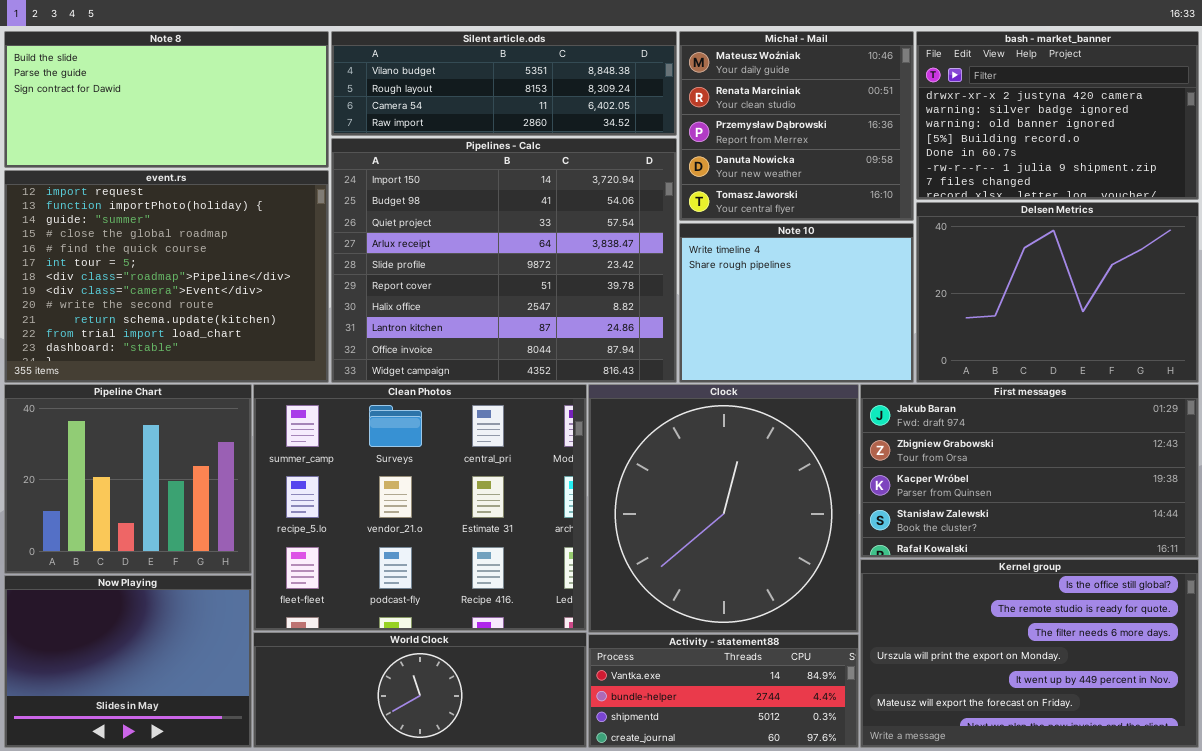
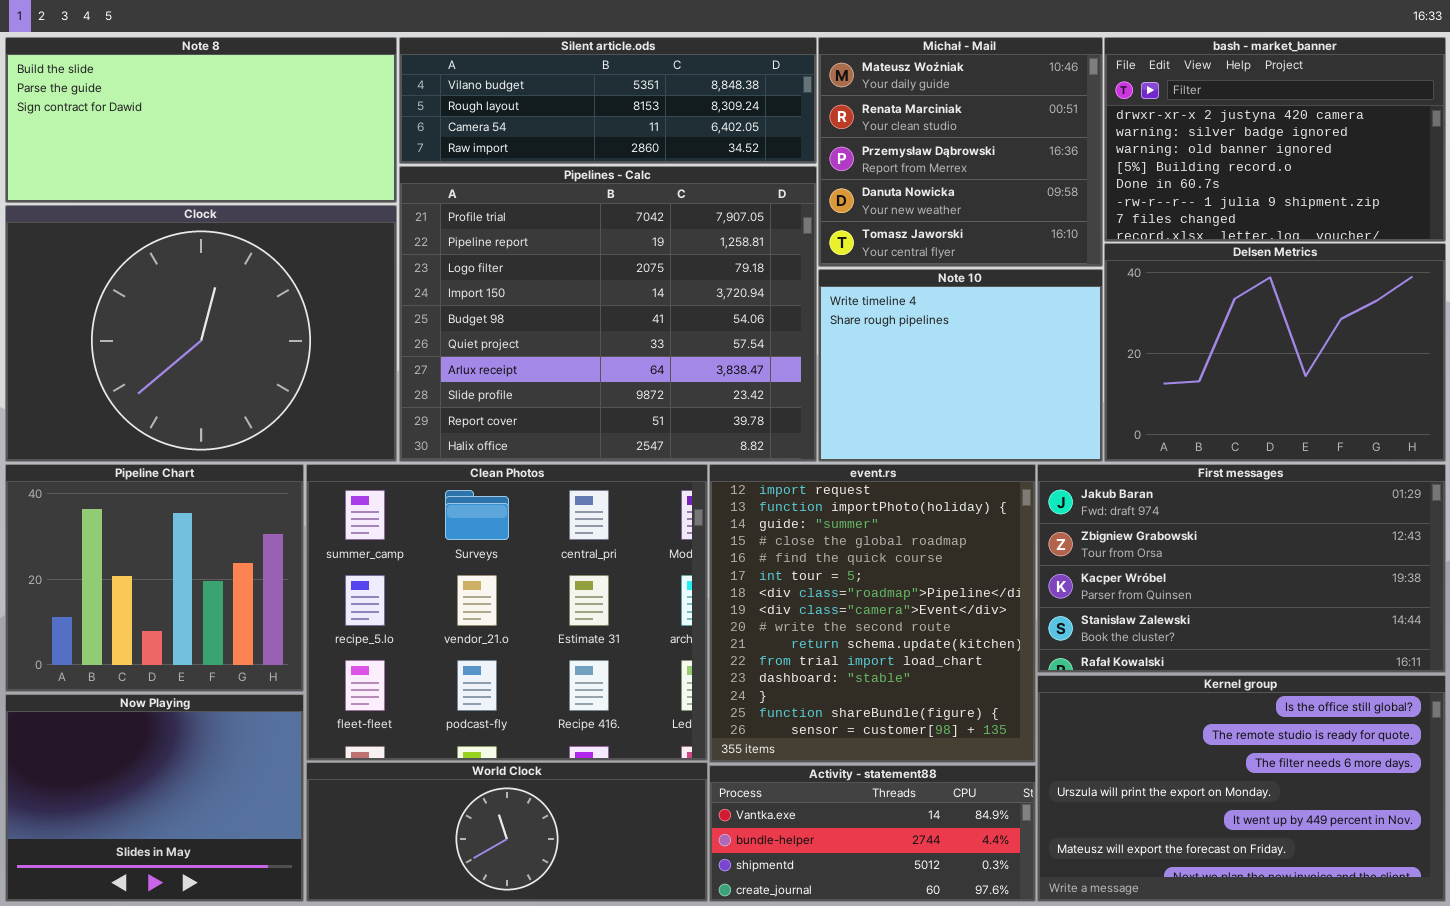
Pipelines - Calc: [331,138,677,383] -> [399,166,817,462], scrolled up 3 rows
event.rs: [4,170,329,383] -> [709,464,1036,763], moved, resized
Clock: [588,384,859,633] -> [5,205,397,462], moved, resized

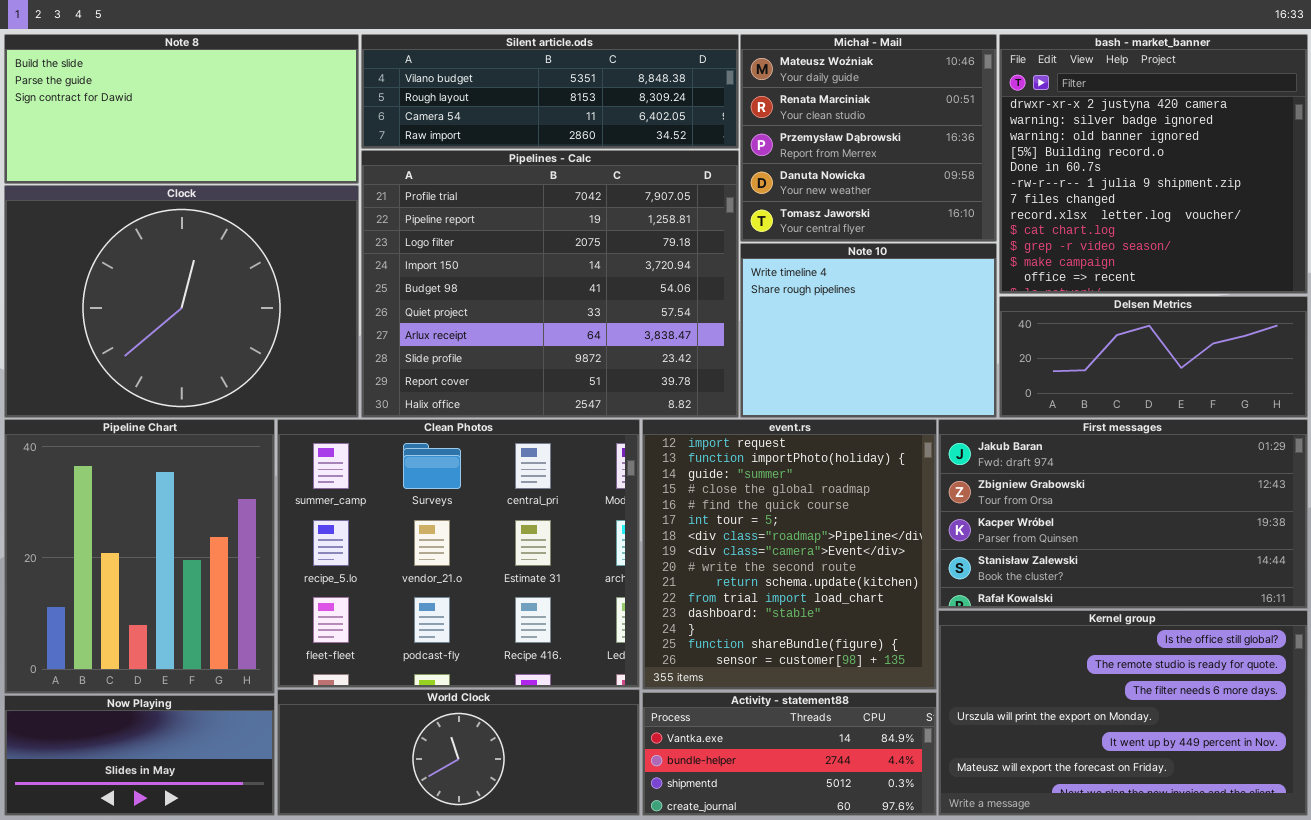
bash - market_banner: [1104,37,1446,242] -> [999,34,1308,294], resized
Delsen Metrics: [1104,243,1446,462] -> [999,296,1308,418], resized
Pipeline Chart: [5,464,304,692] -> [4,419,275,694], resized
Now Playing: [5,694,304,902] -> [4,695,275,816], resized

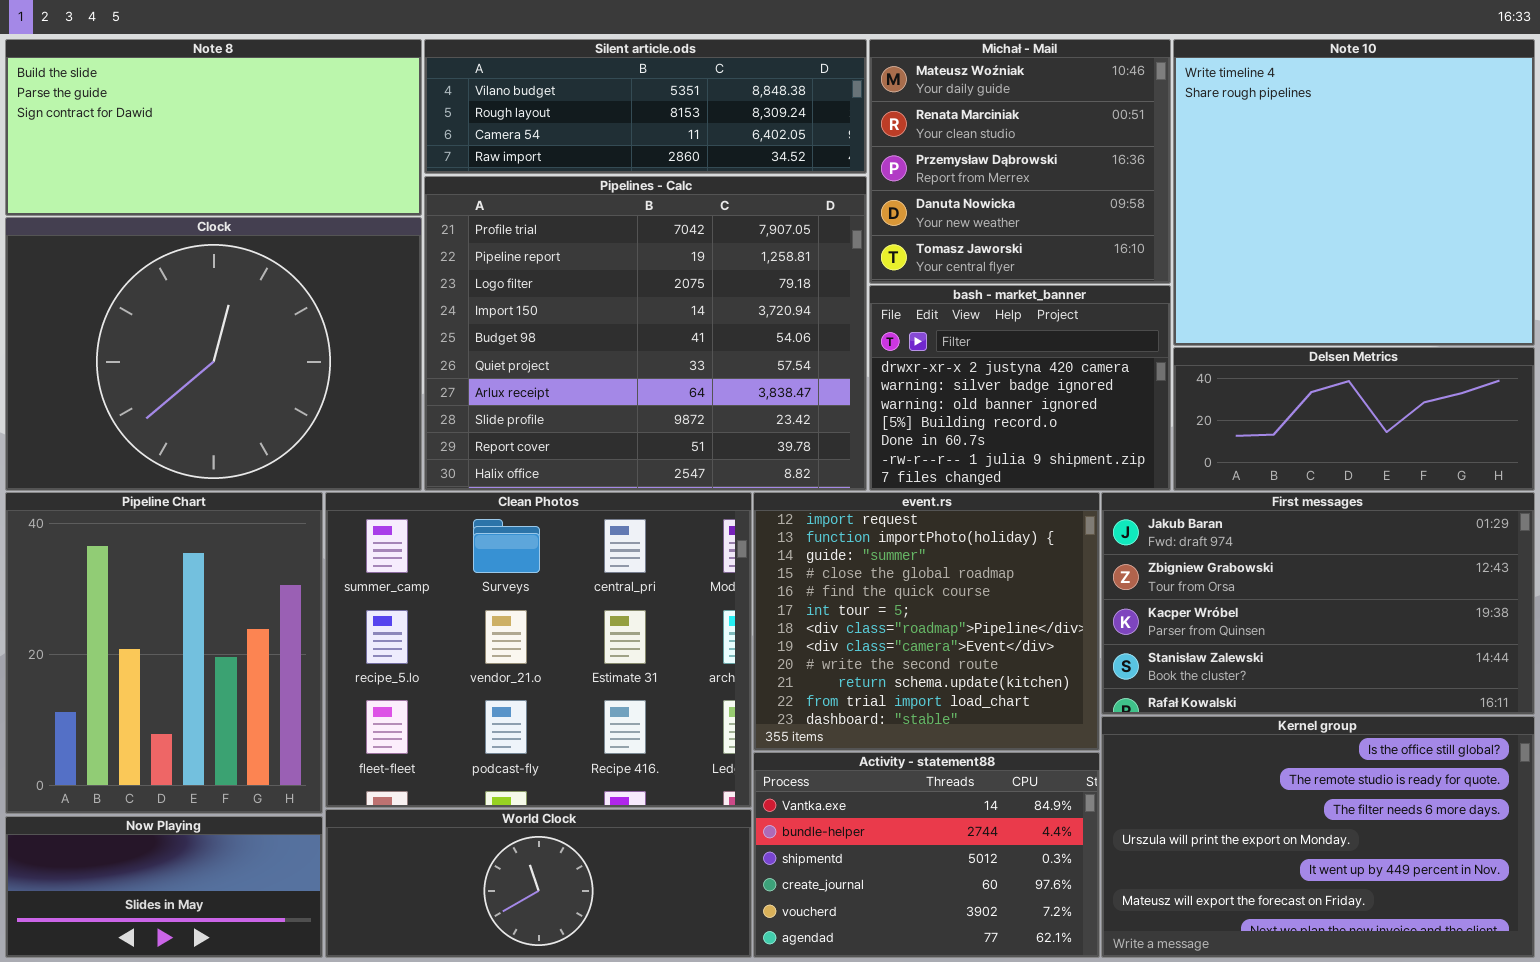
bash - market_banner: [999,34,1308,294] -> [869,285,1171,491], moved, resized
Note 10: [740,243,997,418] -> [1173,39,1535,346], moved, resized
event.rs: [642,419,937,690] -> [753,492,1100,751], resized
Activity - statement88: [642,692,937,816] -> [753,752,1100,958], resized

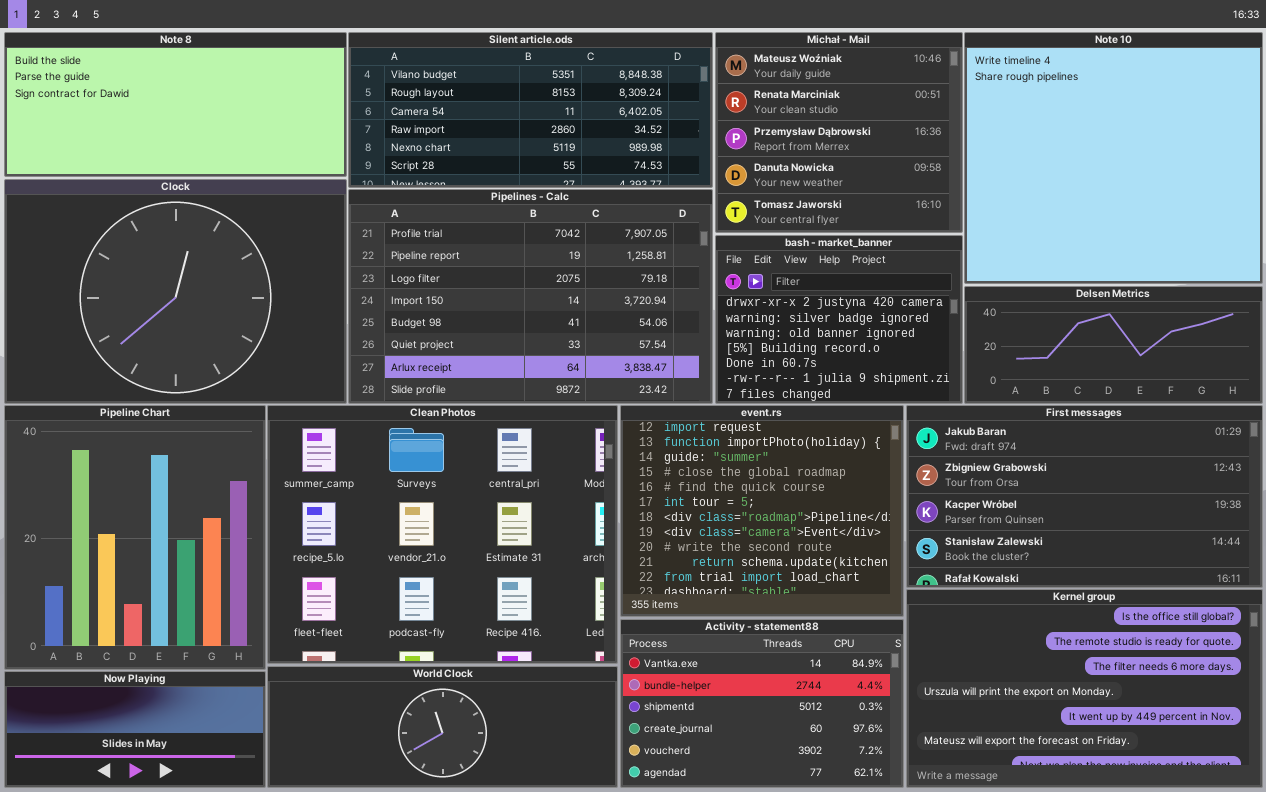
Silent article.ods: [424,39,867,174] -> [348,32,713,188], resized
Pipelines - Calc: [424,176,867,491] -> [348,189,713,404], resized

